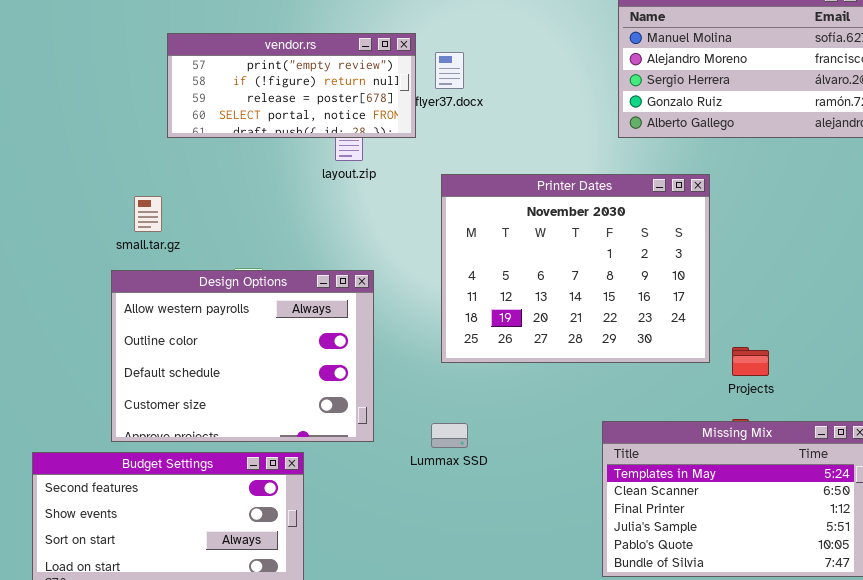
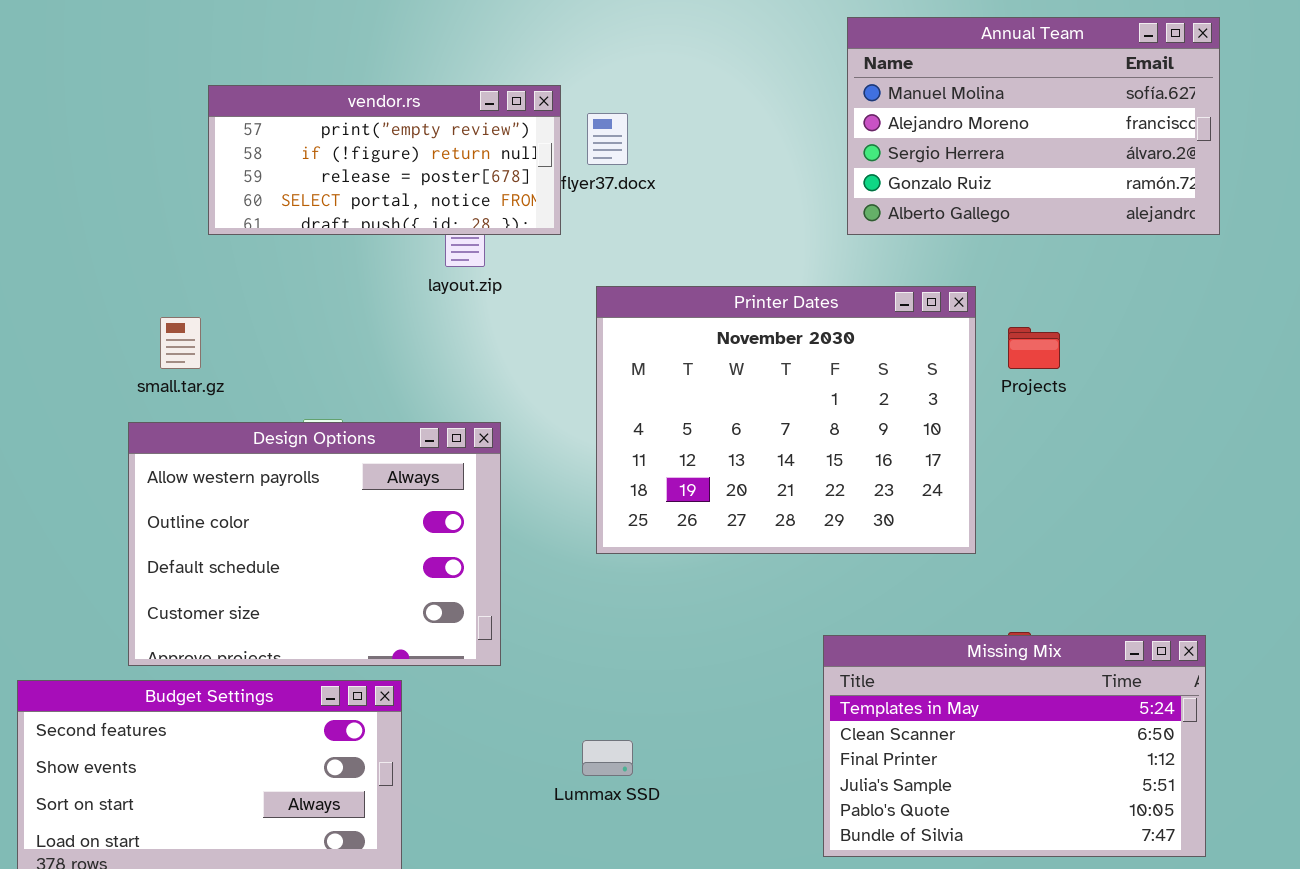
Projects: [732,347,769,376] -> [1008,327,1060,369], moved
Lummax SSD: [431,423,468,448] -> [582,740,633,776], moved

